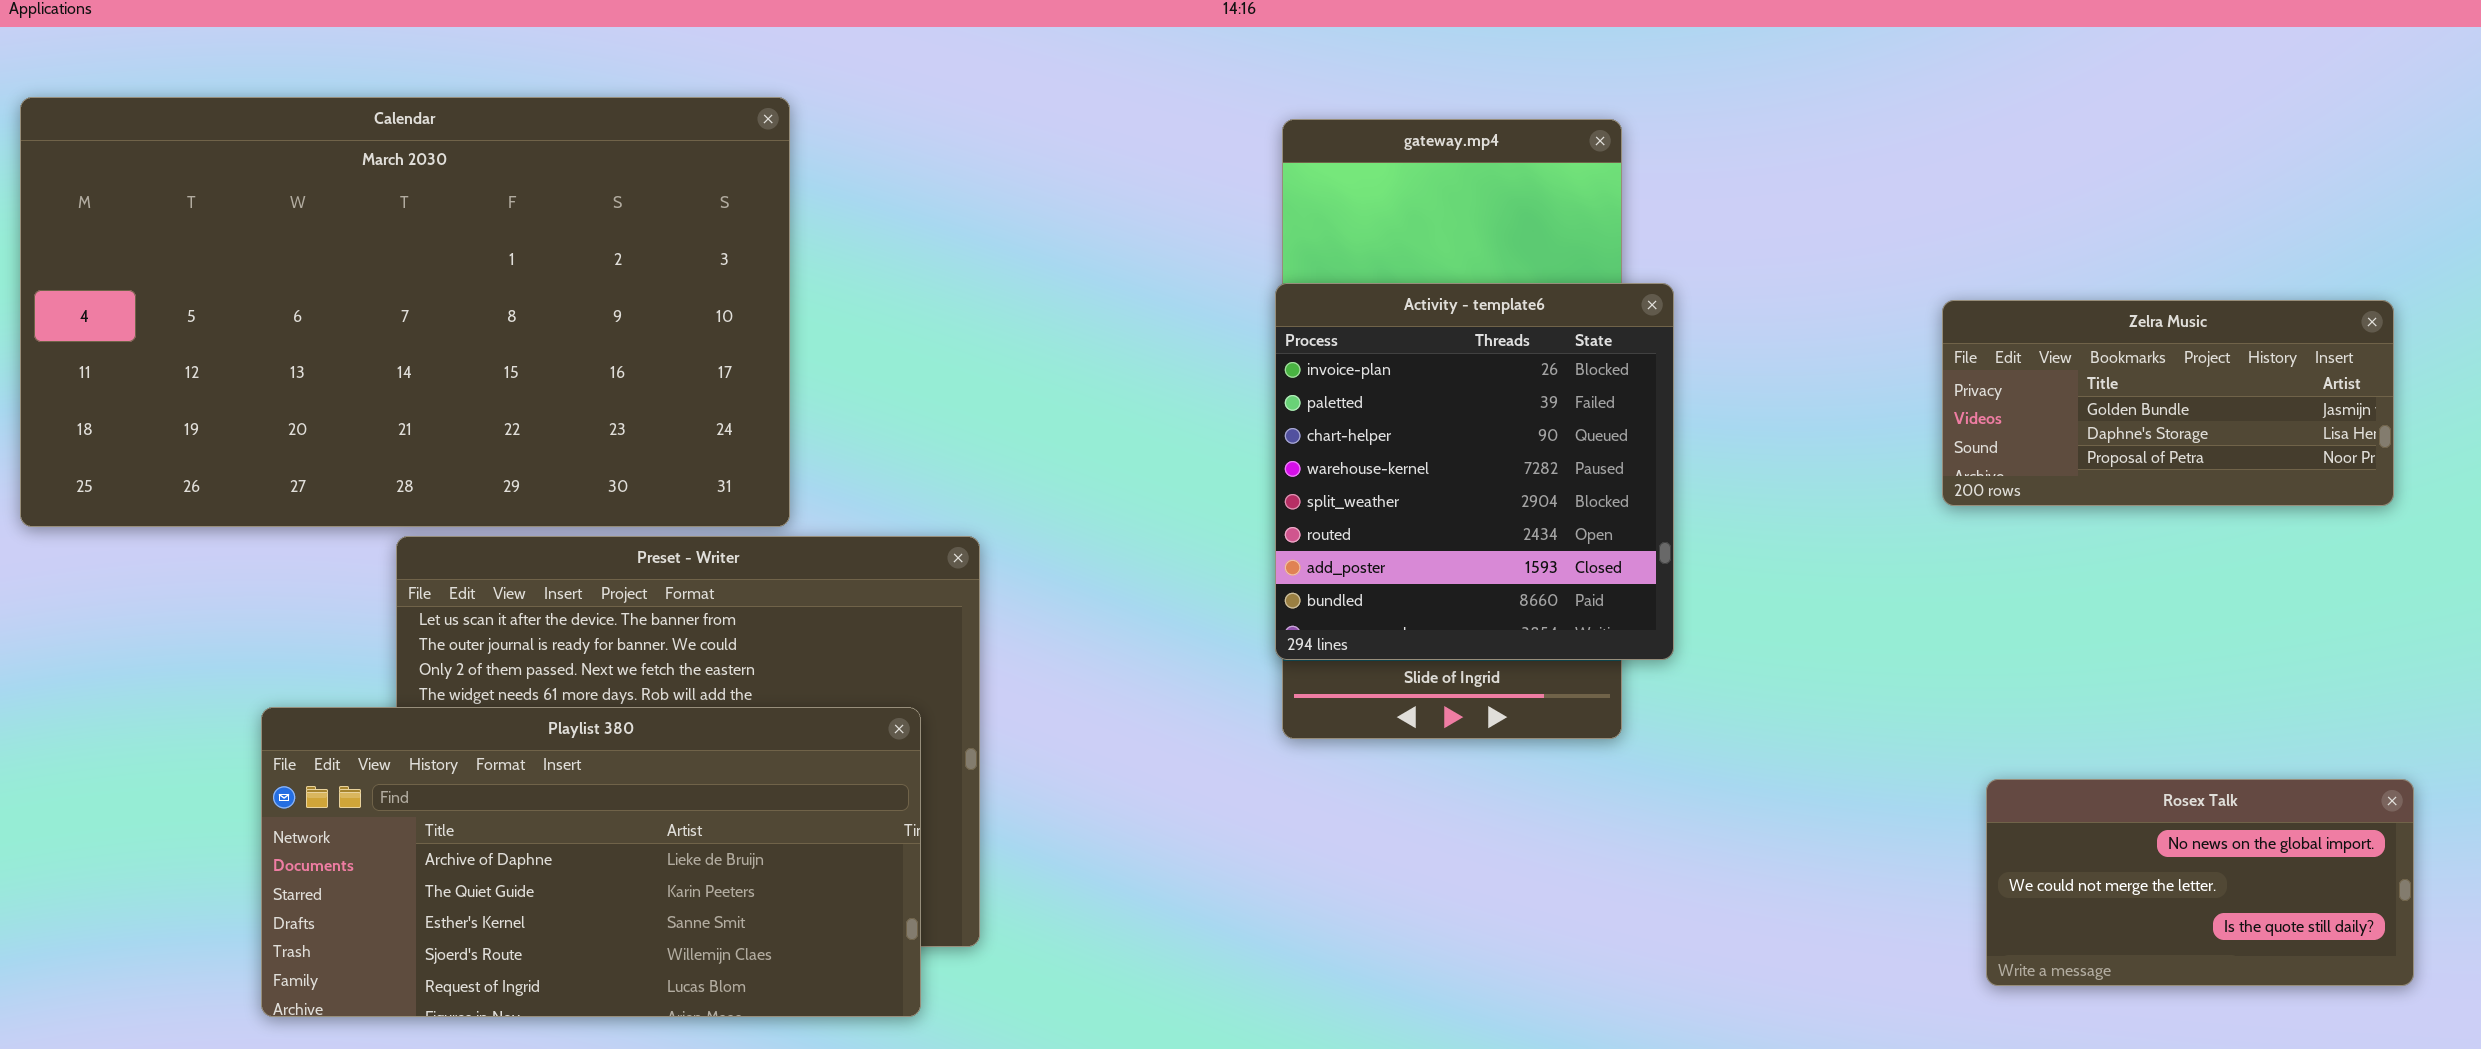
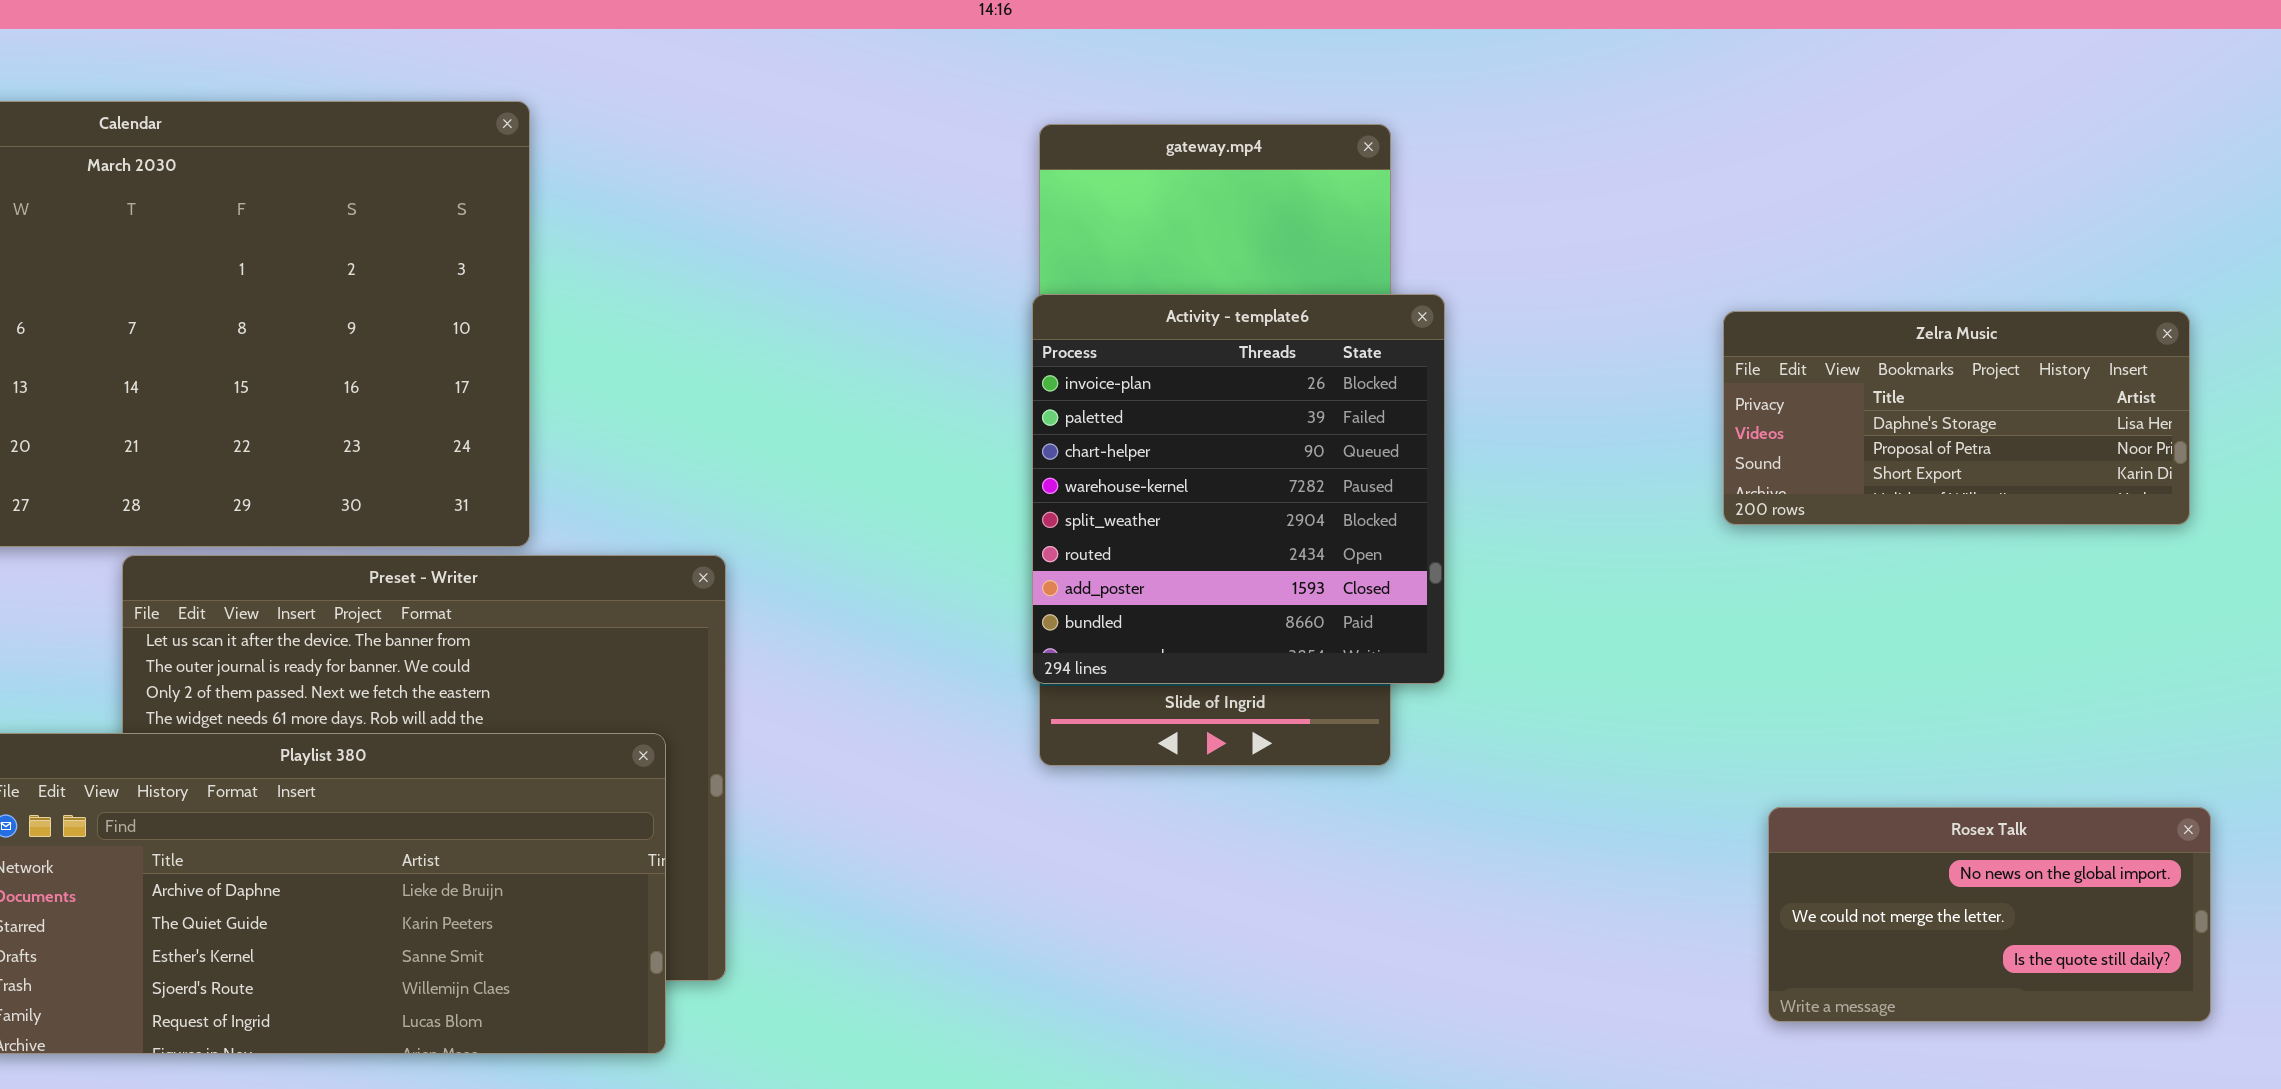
Zelra Music: [1942,300,2394,506] -> [1723,311,2190,525], scrolled down 1 row

